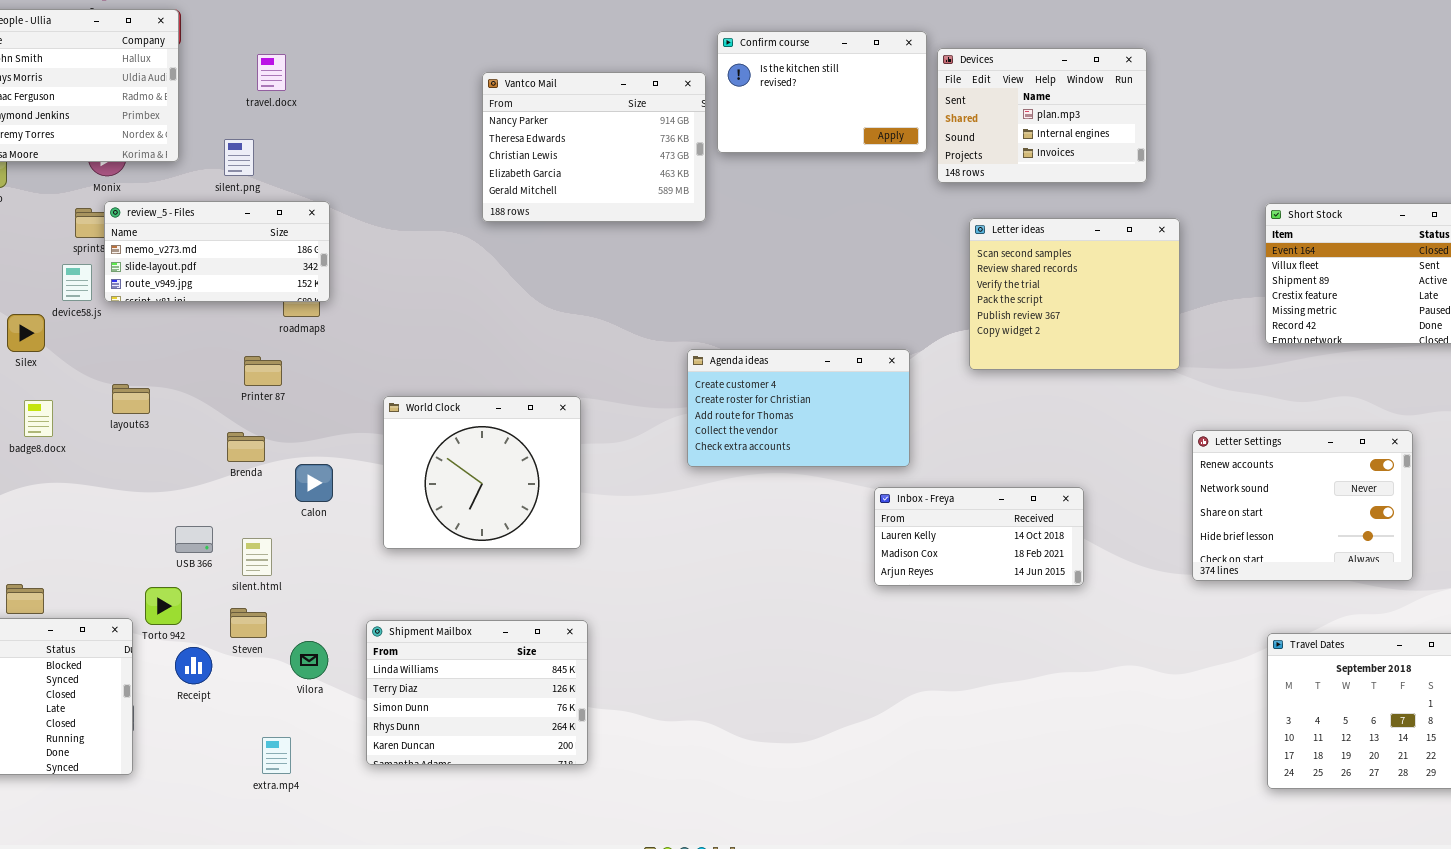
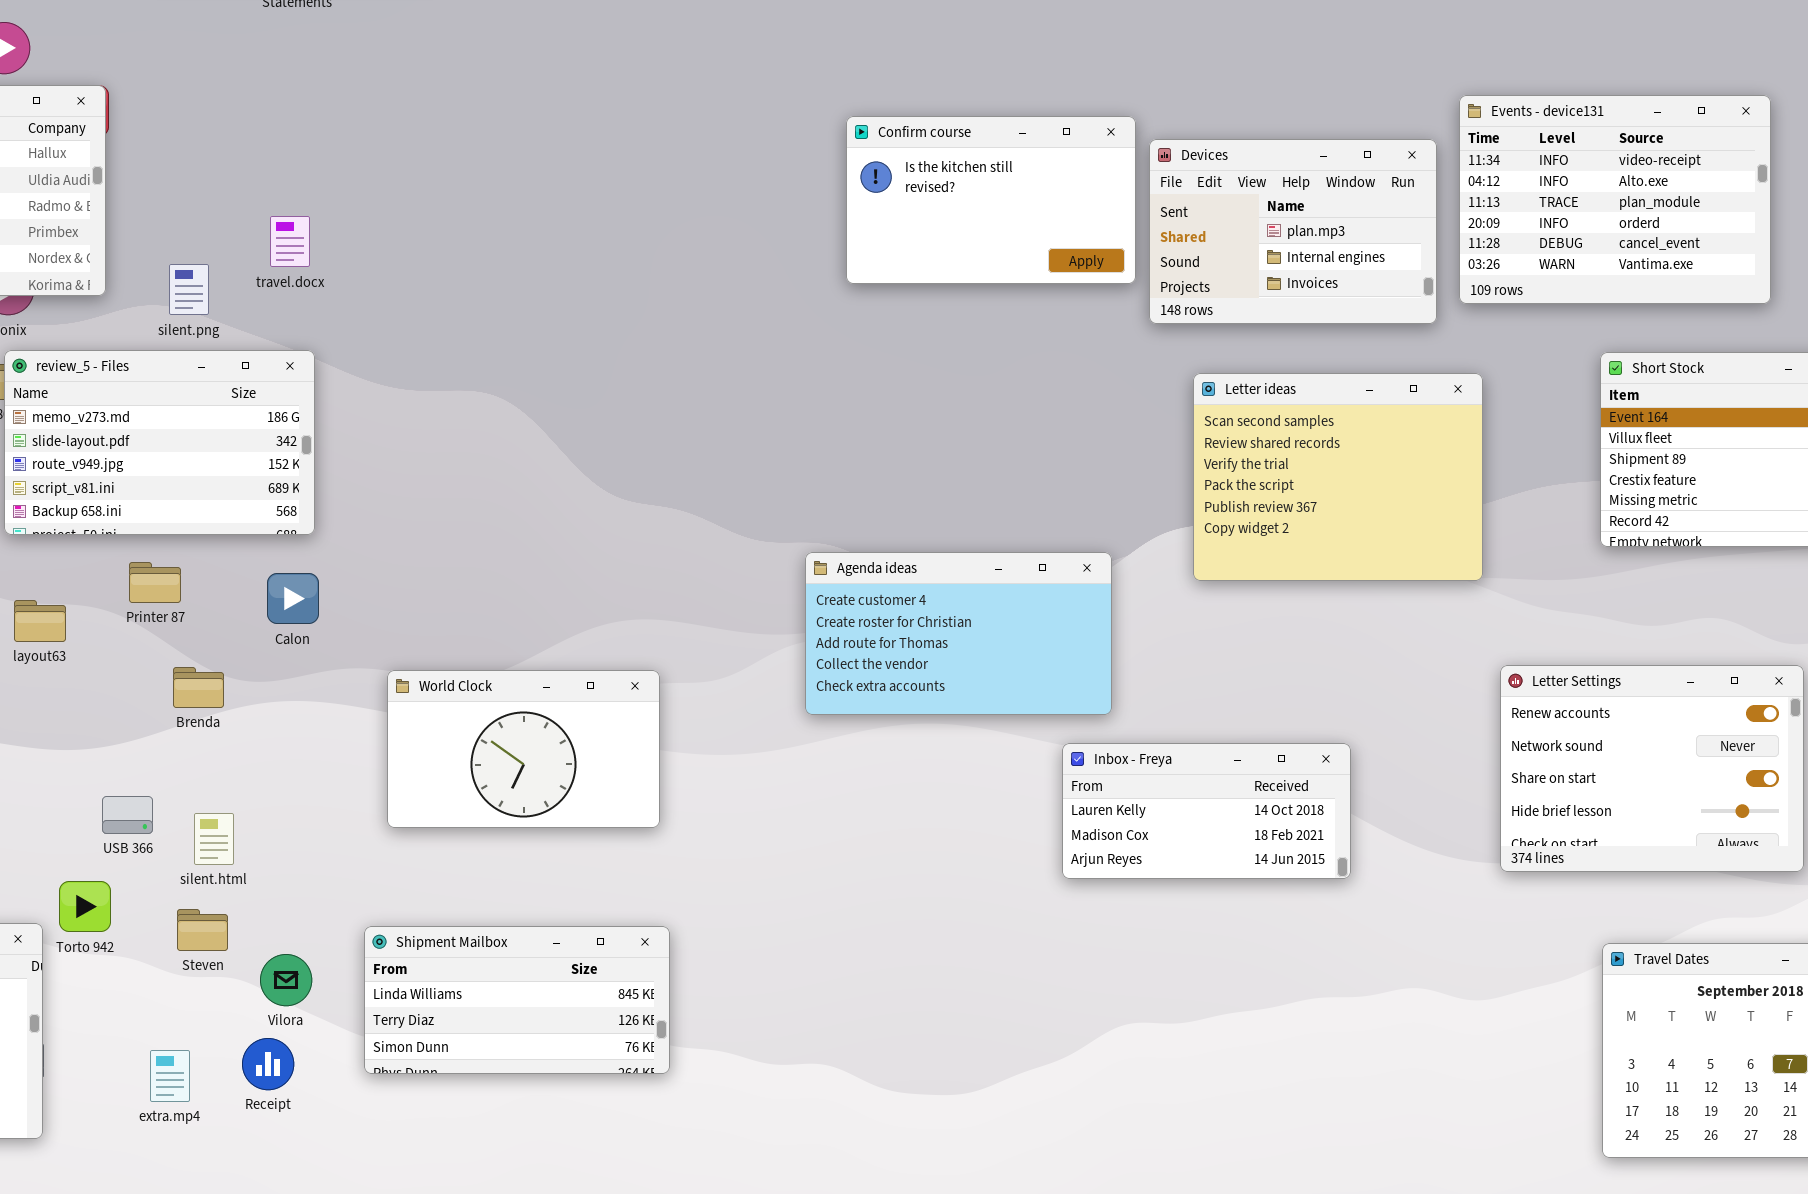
Events - device131: none -> [1459,95,1771,304], opened
travel.docx: [257,54,286,91] -> [270,216,310,267], moved
Vantco Mail: [482,72,706,222] -> none, closed
review_5 - Files: [104,201,330,302] -> [4,350,315,535], resized
Printer 87: [244,356,282,386] -> [129,562,181,603], moved
World Clock: [383,396,581,549] -> [387,670,660,828], resized
Calon: [295,464,333,502] -> [267,573,319,624], moved
Shipment Mailbox: [366,620,588,765] -> [364,926,670,1074], resized
Receipt: [175,647,212,684] -> [242,1038,294,1090], moved
extra.mp4: [262,737,291,774] -> [150,1050,190,1102], moved

